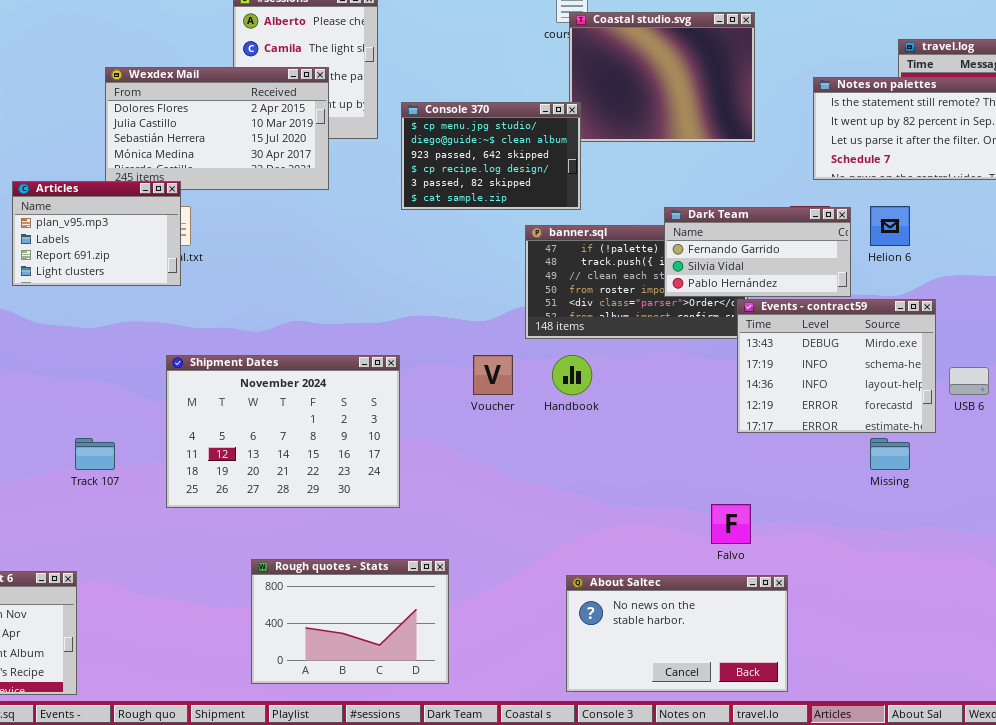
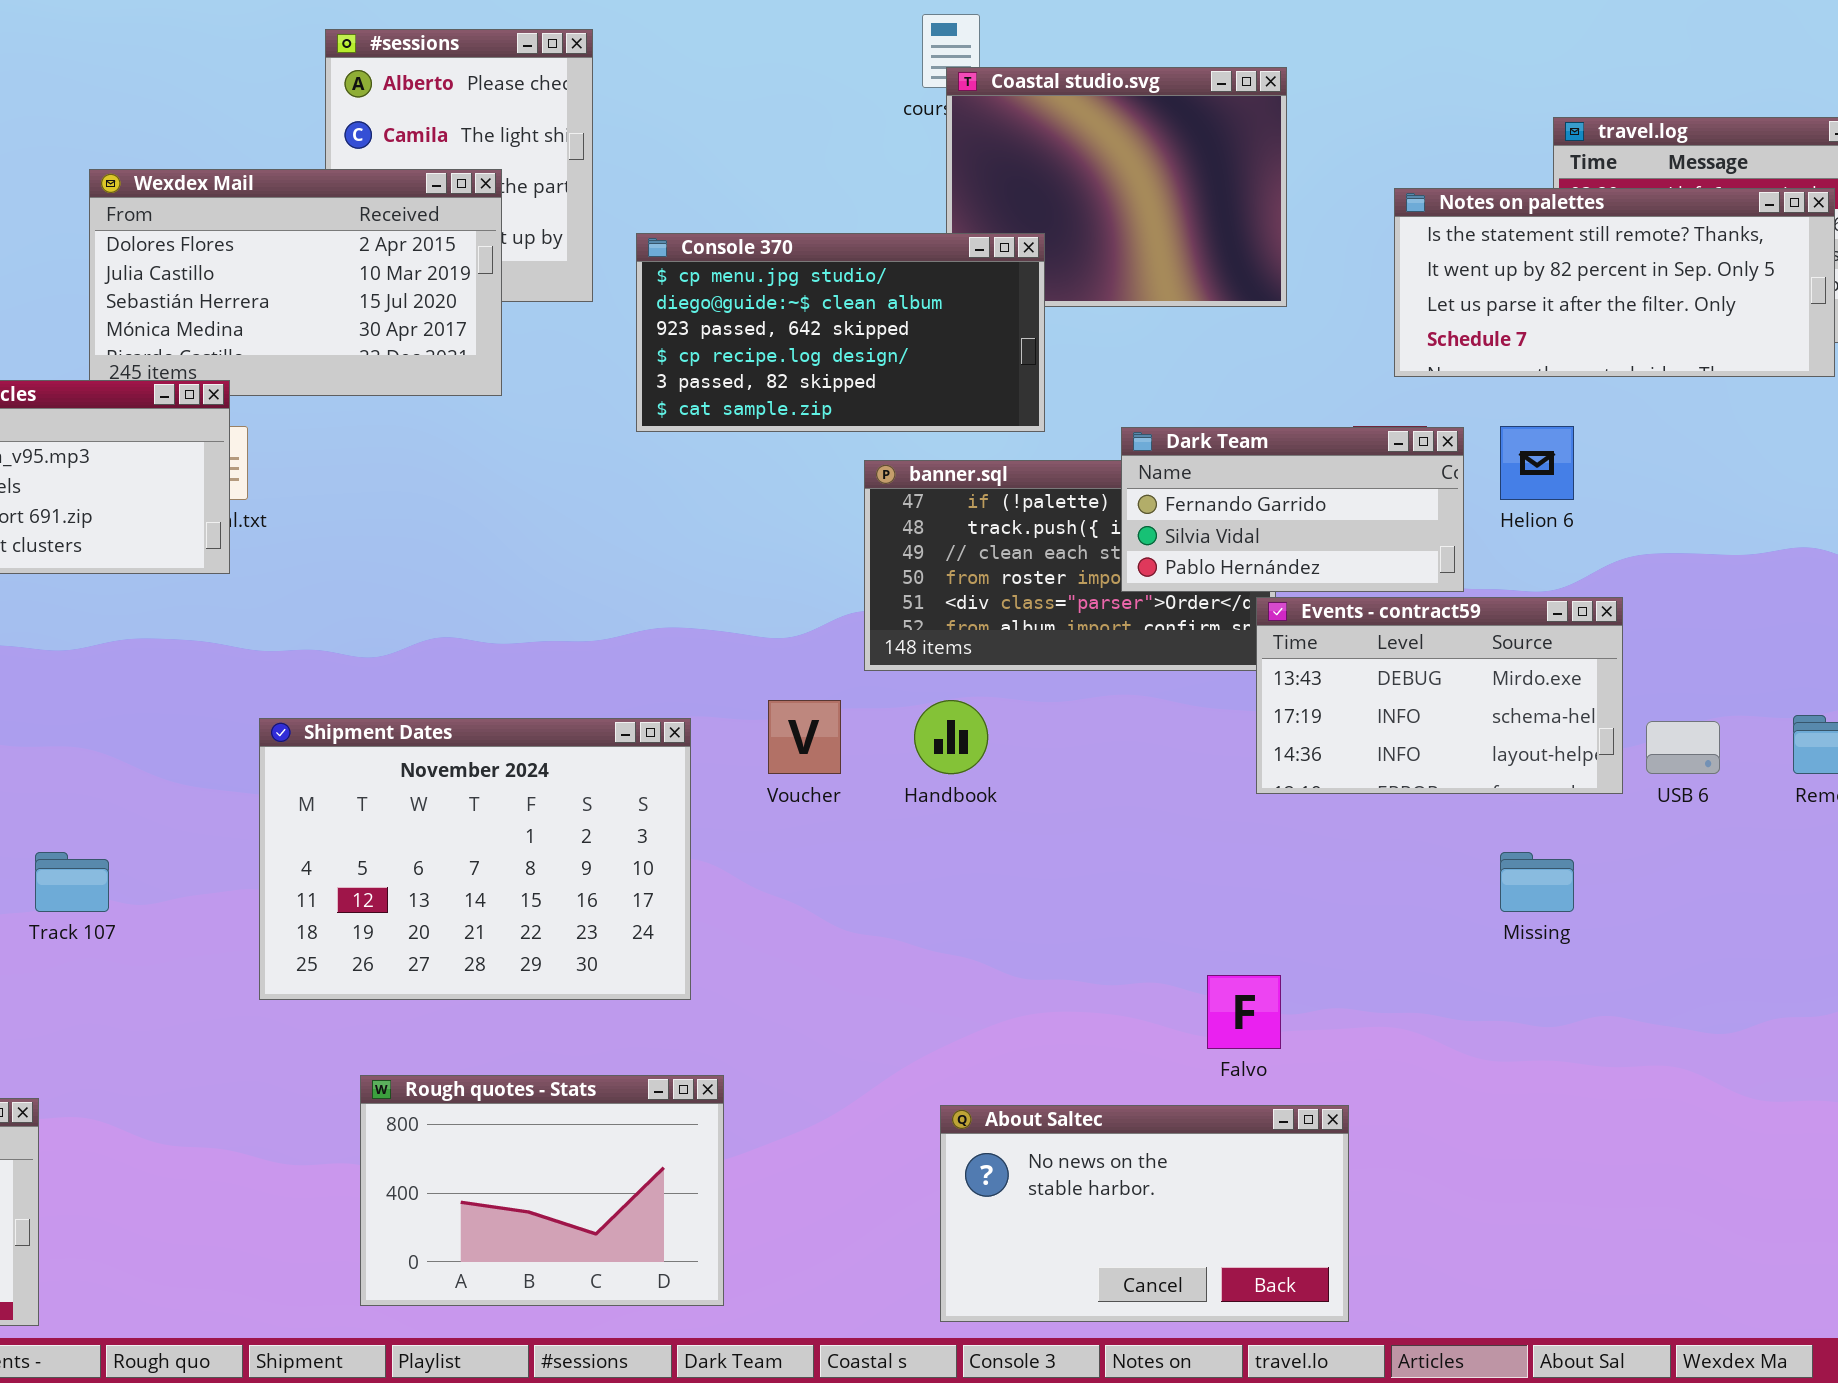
Console 370: [401,102,581,210] -> [636,233,1045,432], resized
Events - contract59: [737,299,936,433] -> [1256,597,1623,794], resized
Shipment Dates: [166,355,400,508] -> [259,718,691,1000], moved

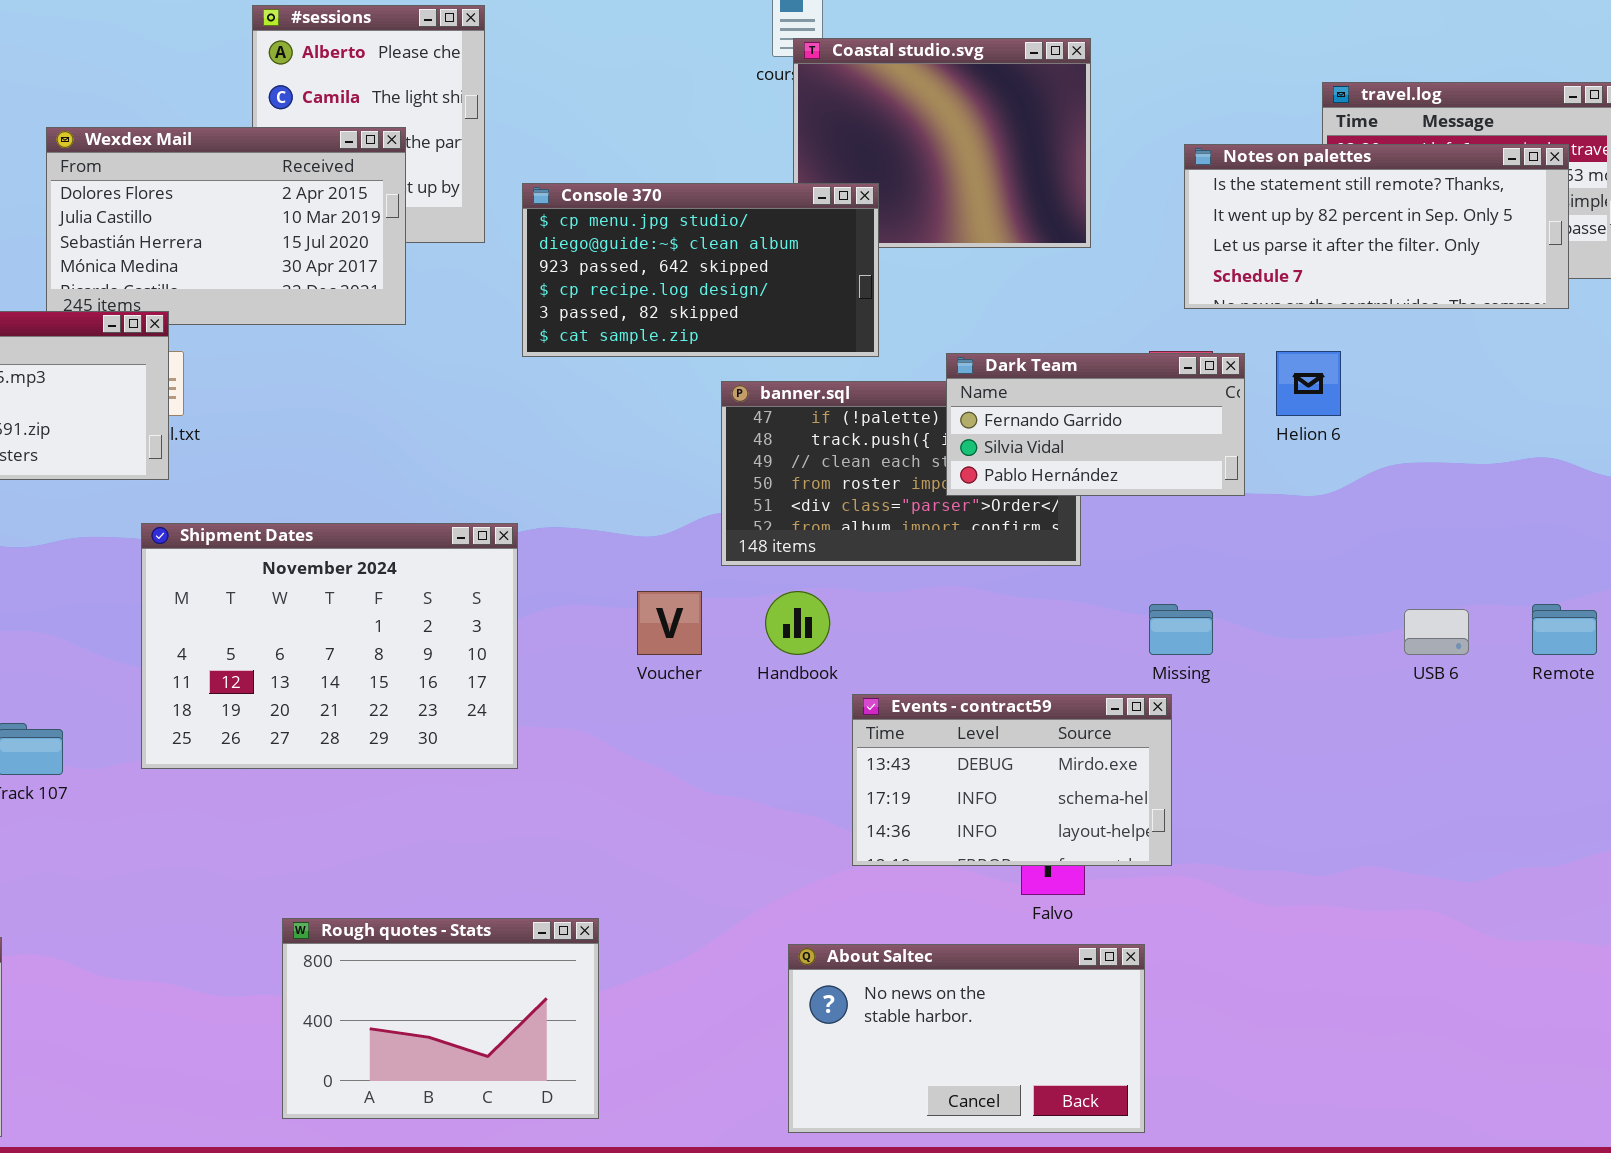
Events - contract59: [1256,597,1623,794] -> [852,694,1172,866], moved
Shipment Dates: [259,718,691,1000] -> [141,523,518,769], moved
Missing: [1500,852,1574,912] -> [1149,604,1213,655], moved

